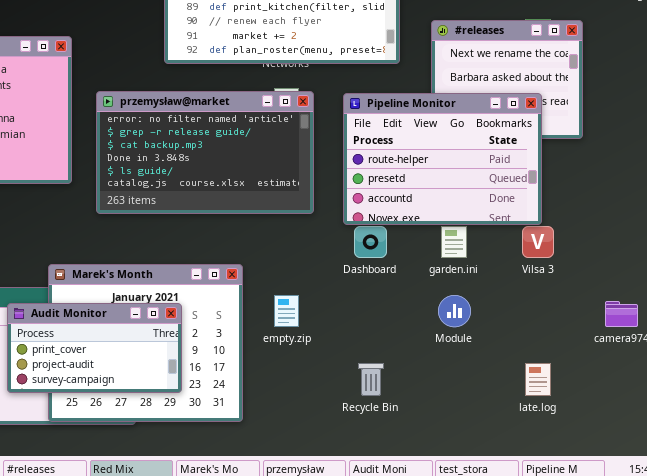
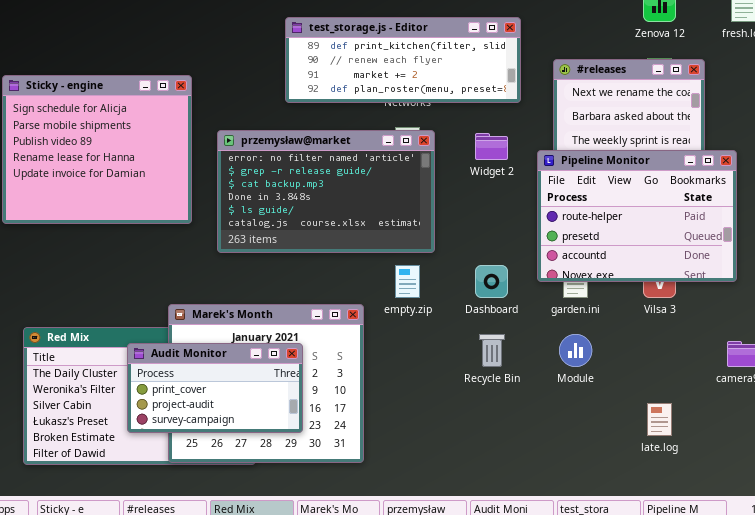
Pipeline Monitor: [343,93,542,225] -> [537,150,737,282], moved
empty.zip: [274,295,299,327] -> [395,265,420,298], moved
Recycle Bin: [358,363,384,396] -> [479,334,505,367], moved

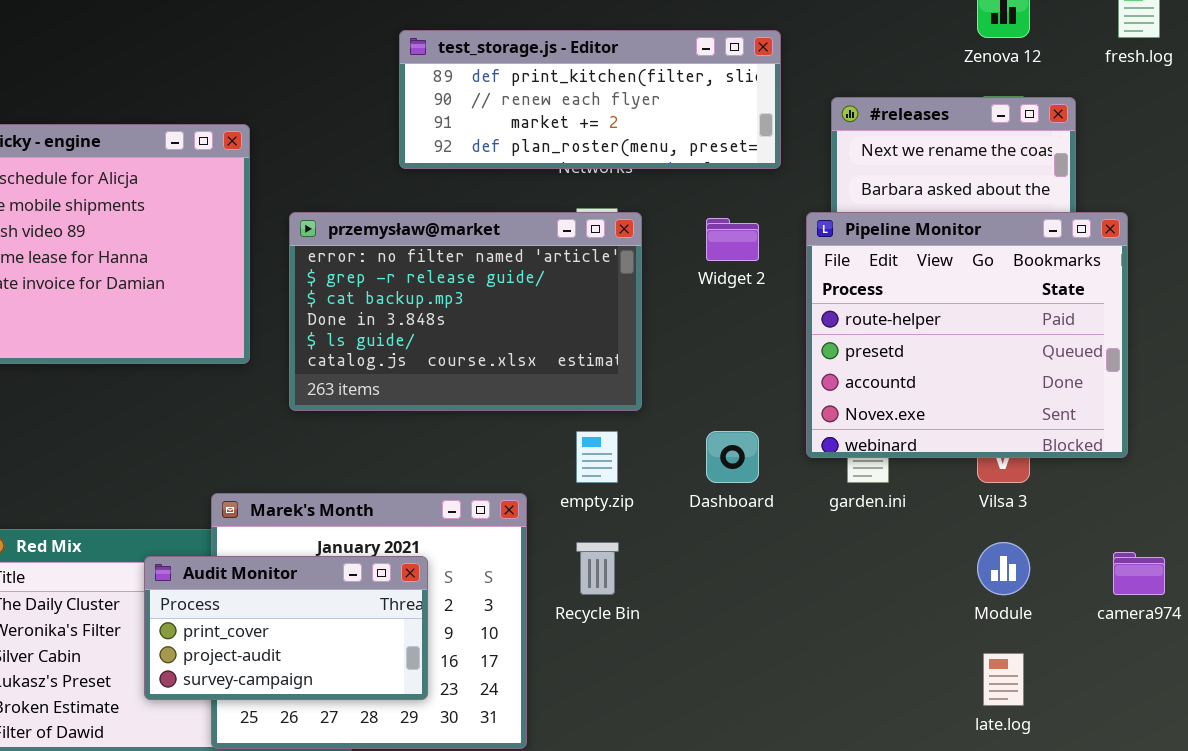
Pipeline Monitor: [537,150,737,282] -> [806,212,1128,458], resized
Recycle Bin: [479,334,505,367] -> [576,542,619,595], moved
Module: [559,334,592,367] -> [977,542,1030,595], moved

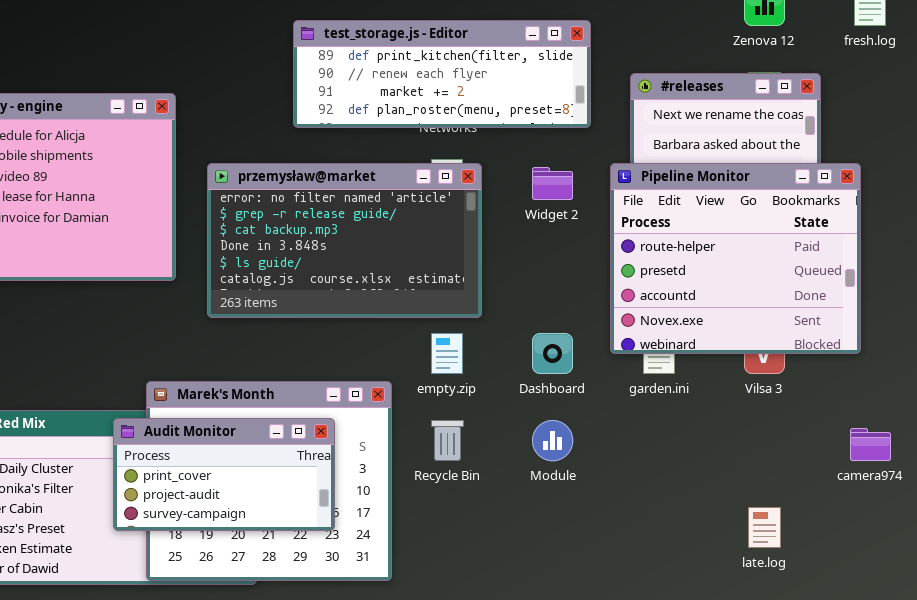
Module: [977,542,1030,595] -> [532,420,573,461], moved
Audit Monitor: [144,556,428,700] -> [113,418,335,531], moved

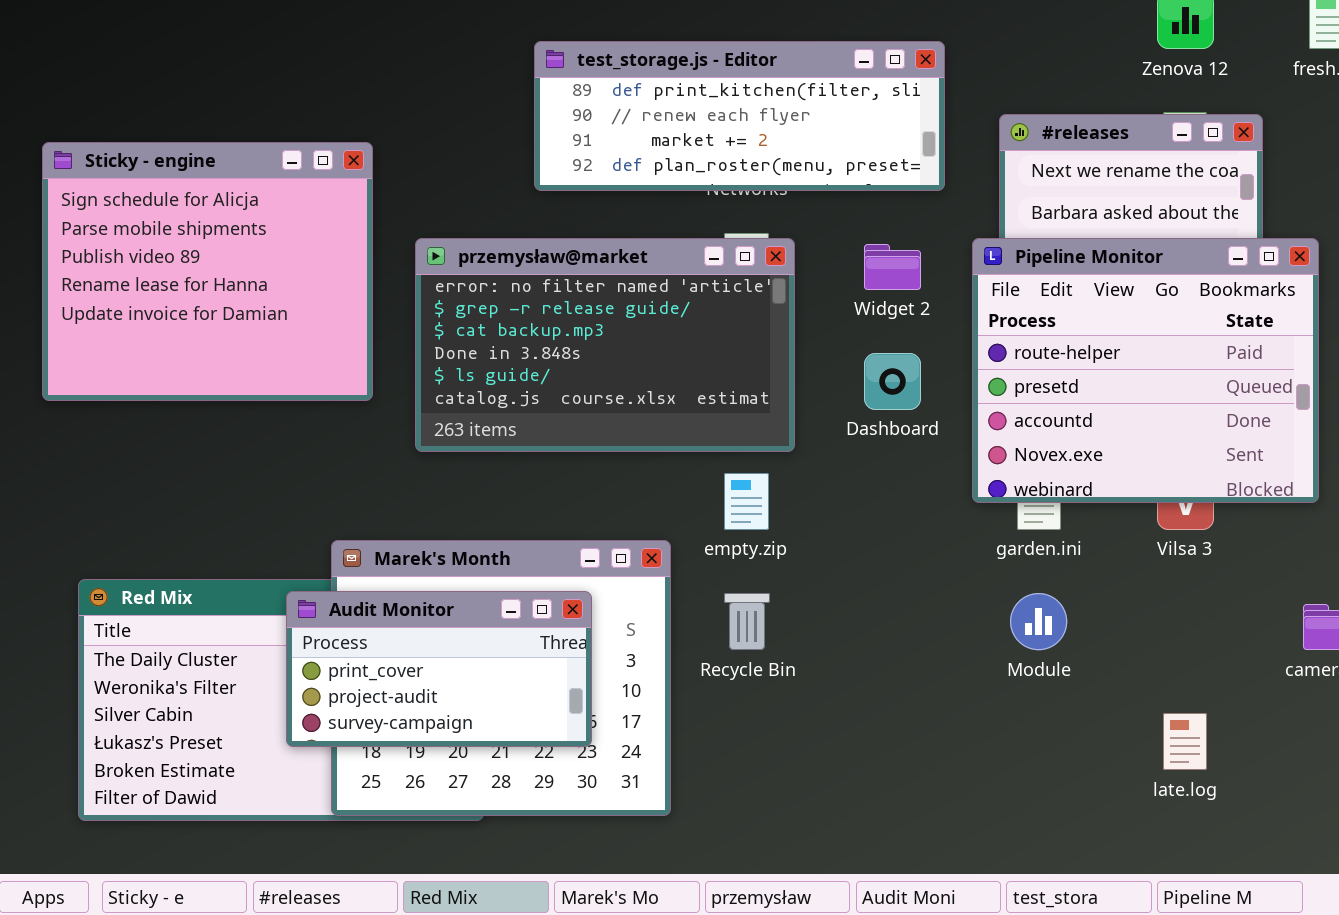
Dashboard: [532,333,573,374] -> [864,353,921,410], moved
Module: [532,420,573,461] -> [1010,593,1067,650], moved

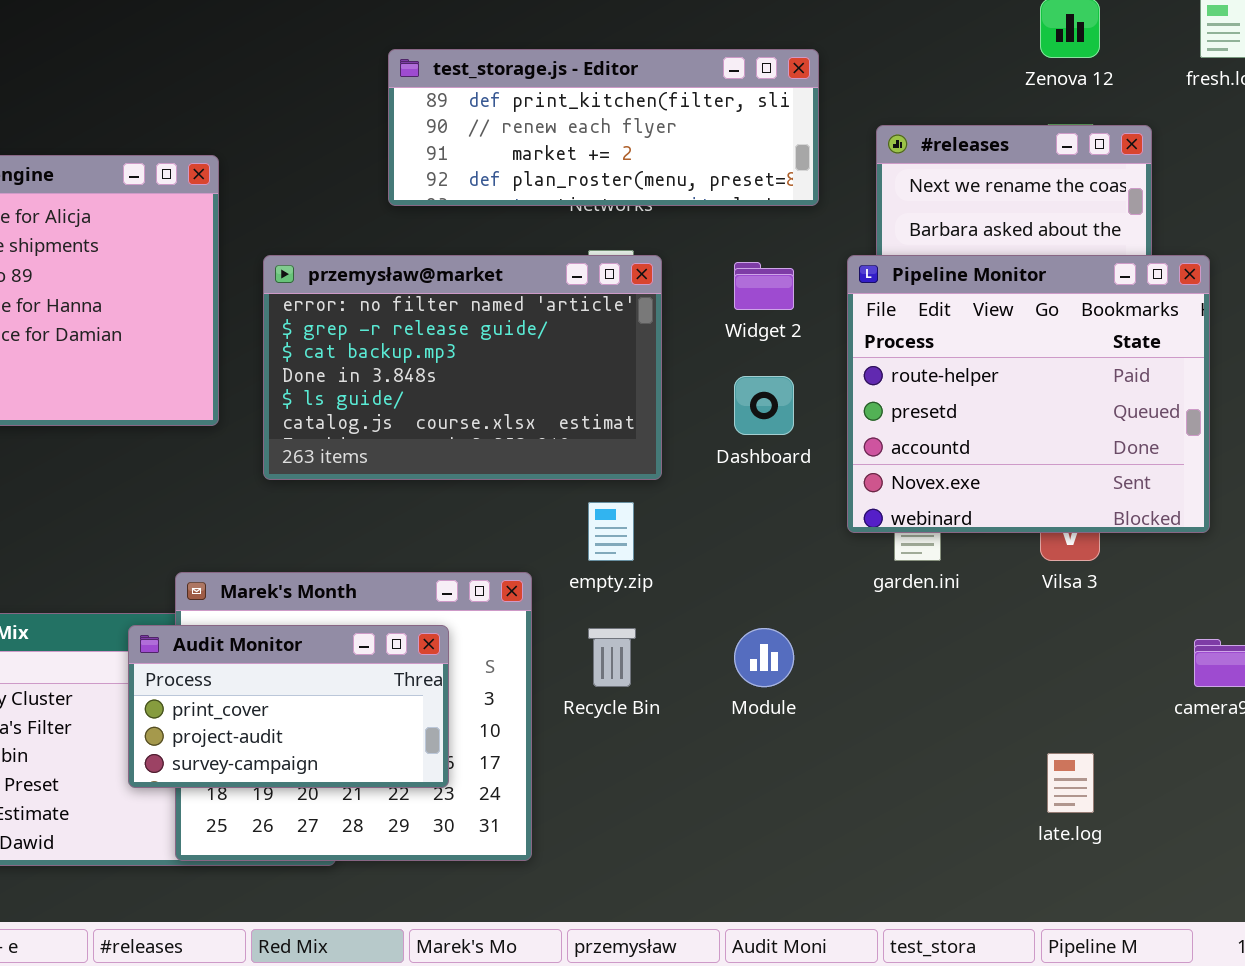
Module: [1010,593,1067,650] -> [734,628,794,687], moved

